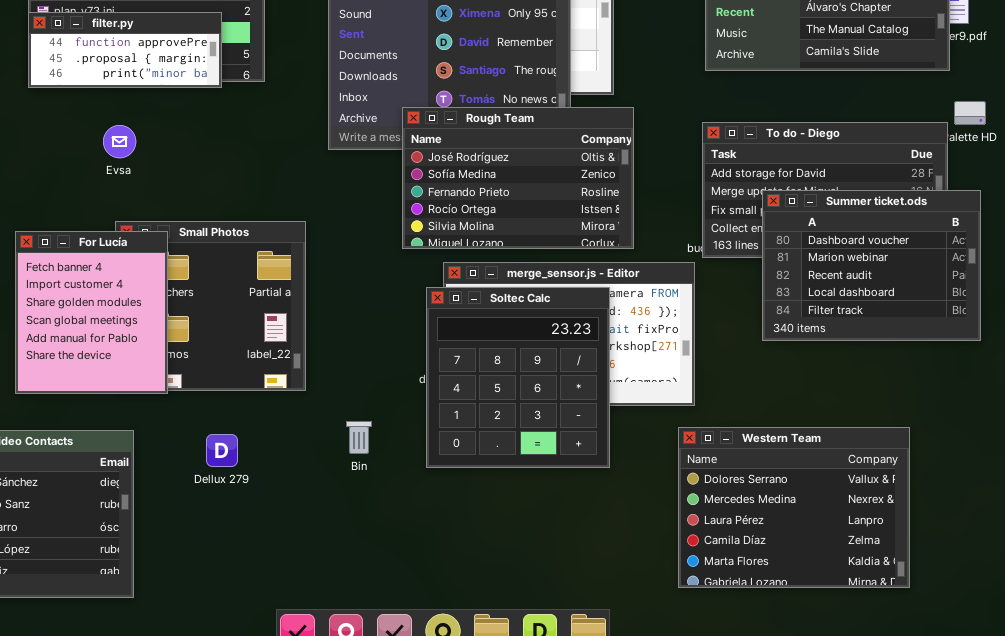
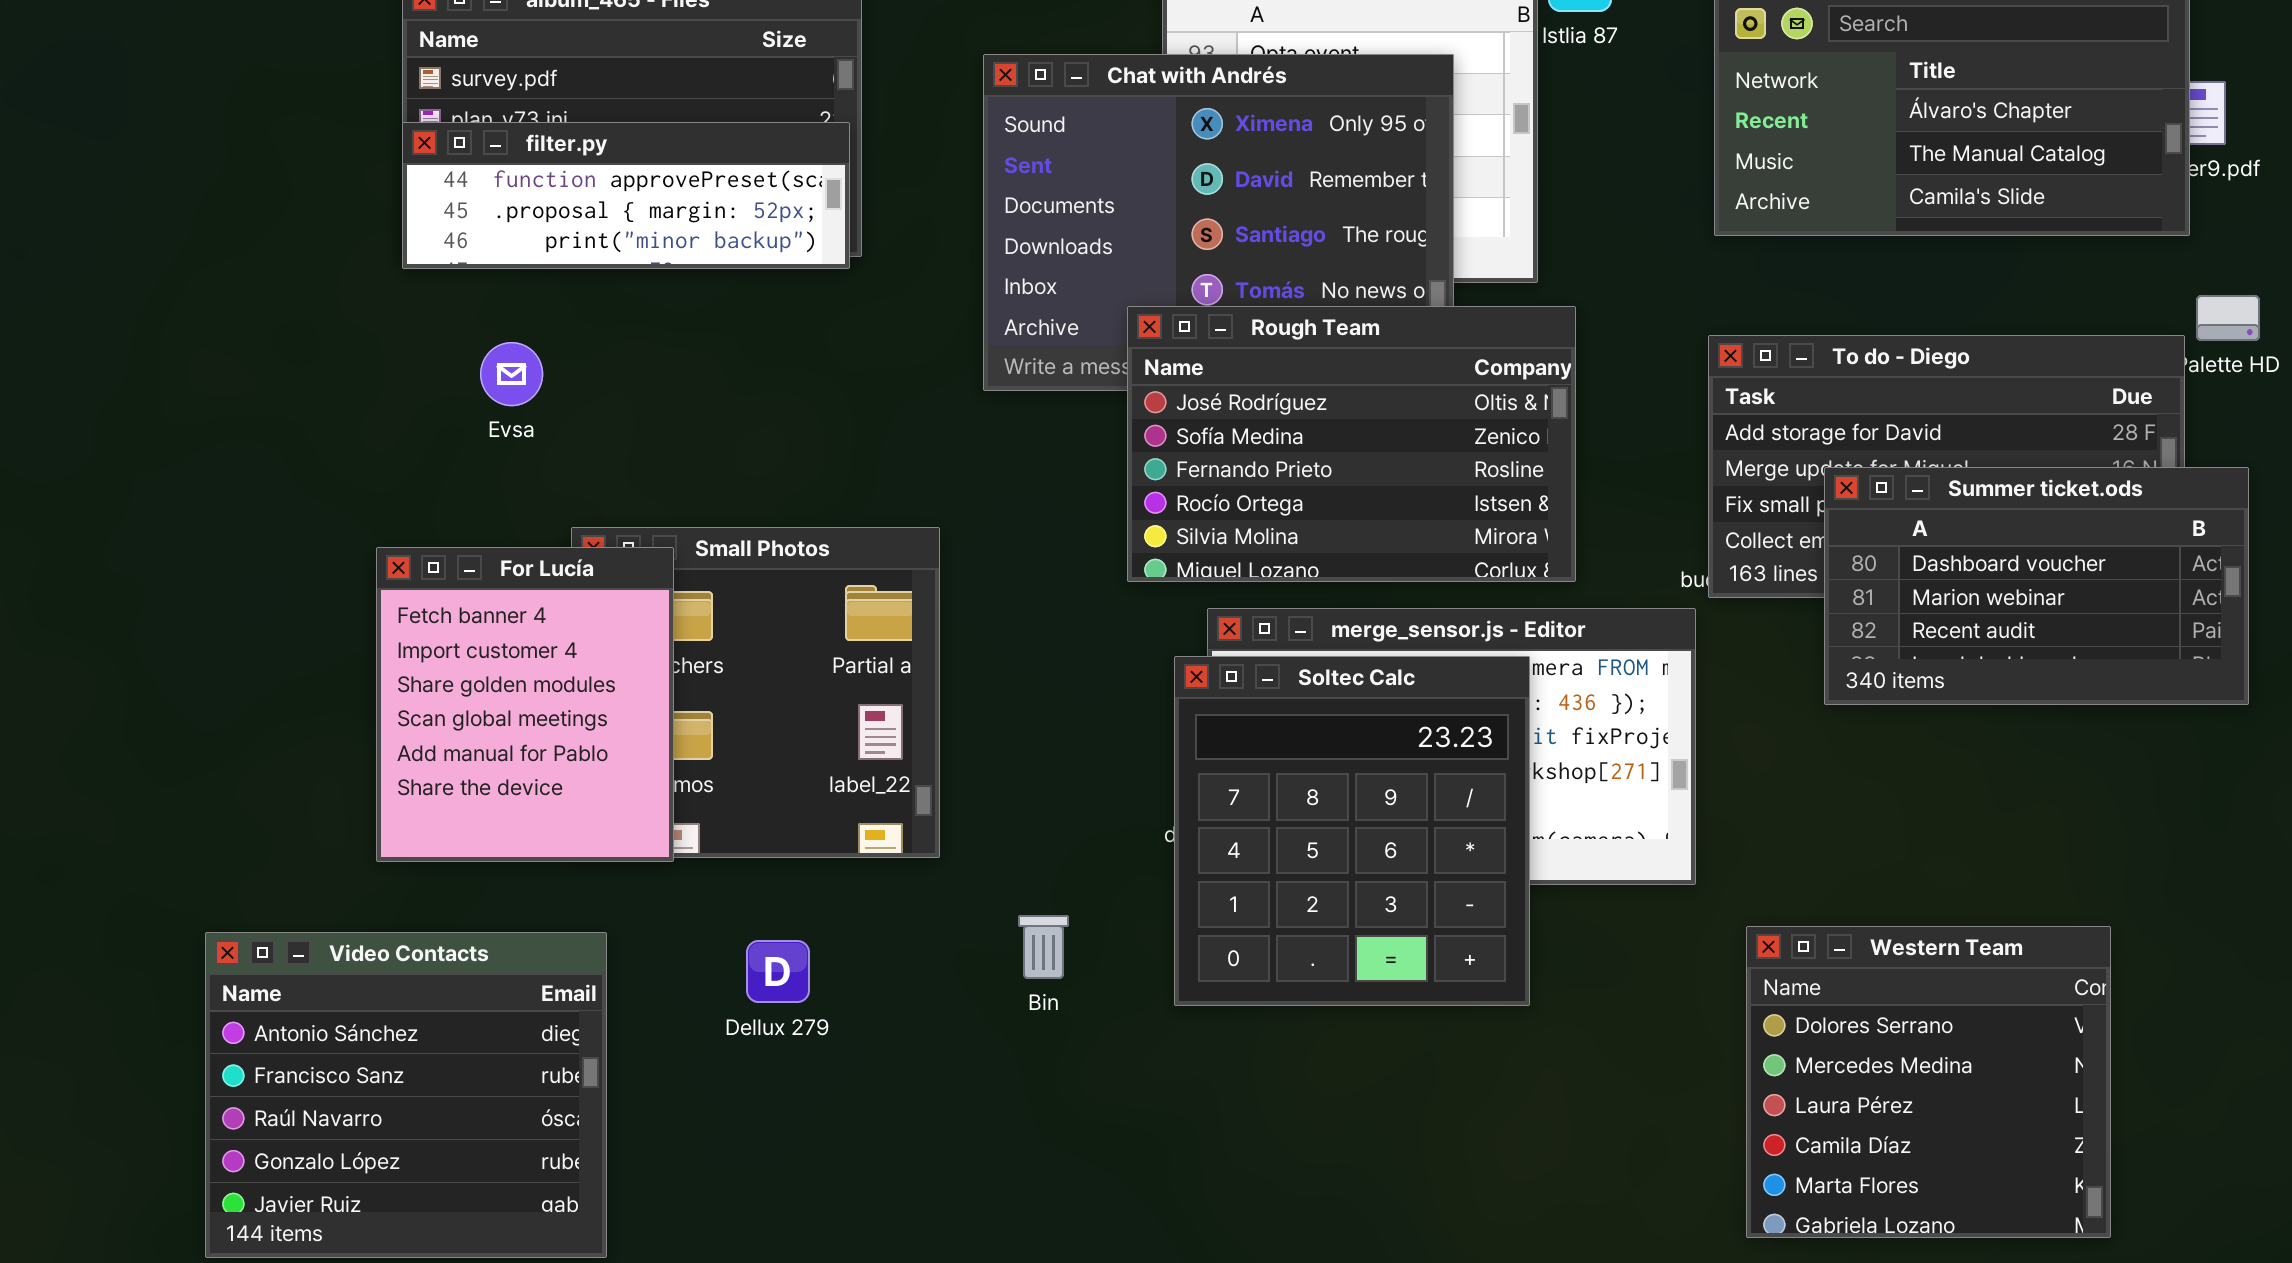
filter.py: [28,12,222,88] -> [402,122,850,269], resized
Evsa: [103,125,136,158] -> [480,342,543,406], moved
Summer ticket.ods: [762,190,981,341] -> [1824,467,2249,705], resized
Western Team: [678,427,910,588] -> [1746,926,2111,1238], resized

